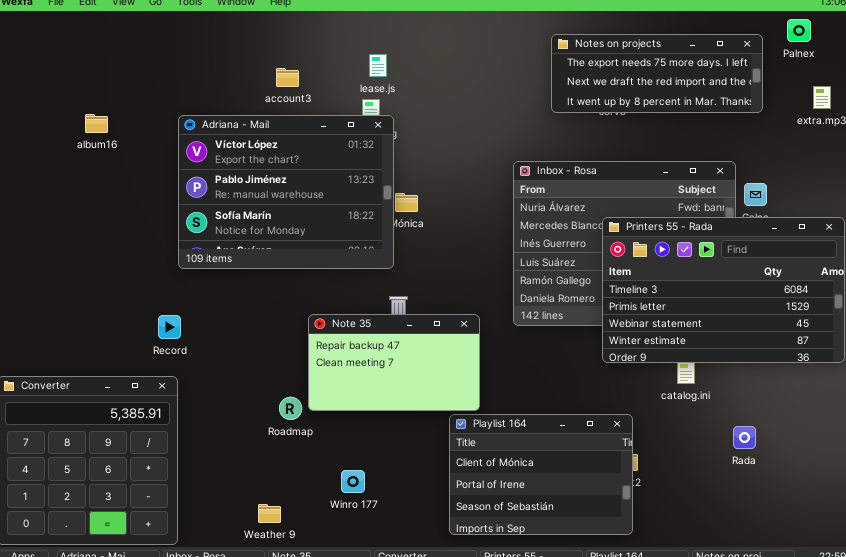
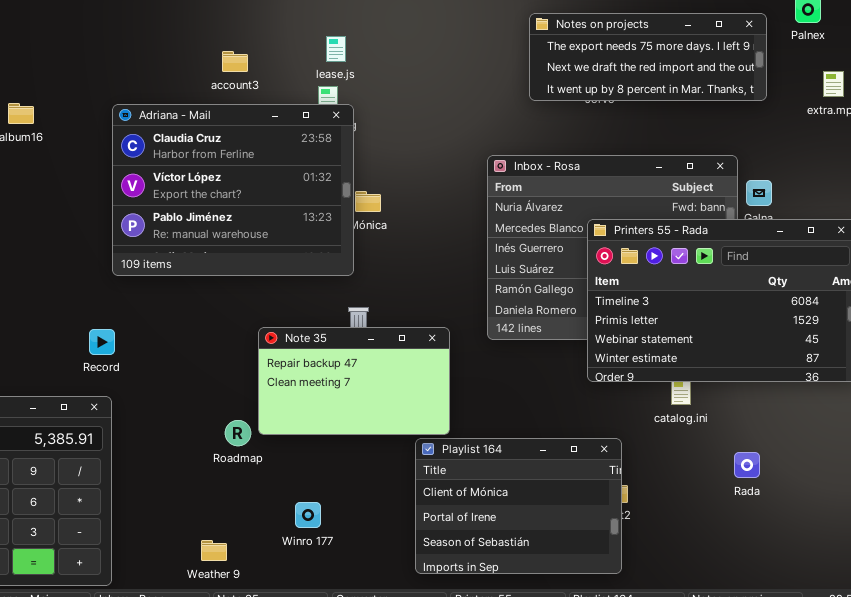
Adriana - Mail: [178,115,394,269] -> [112,104,354,276], scrolled up 1 row

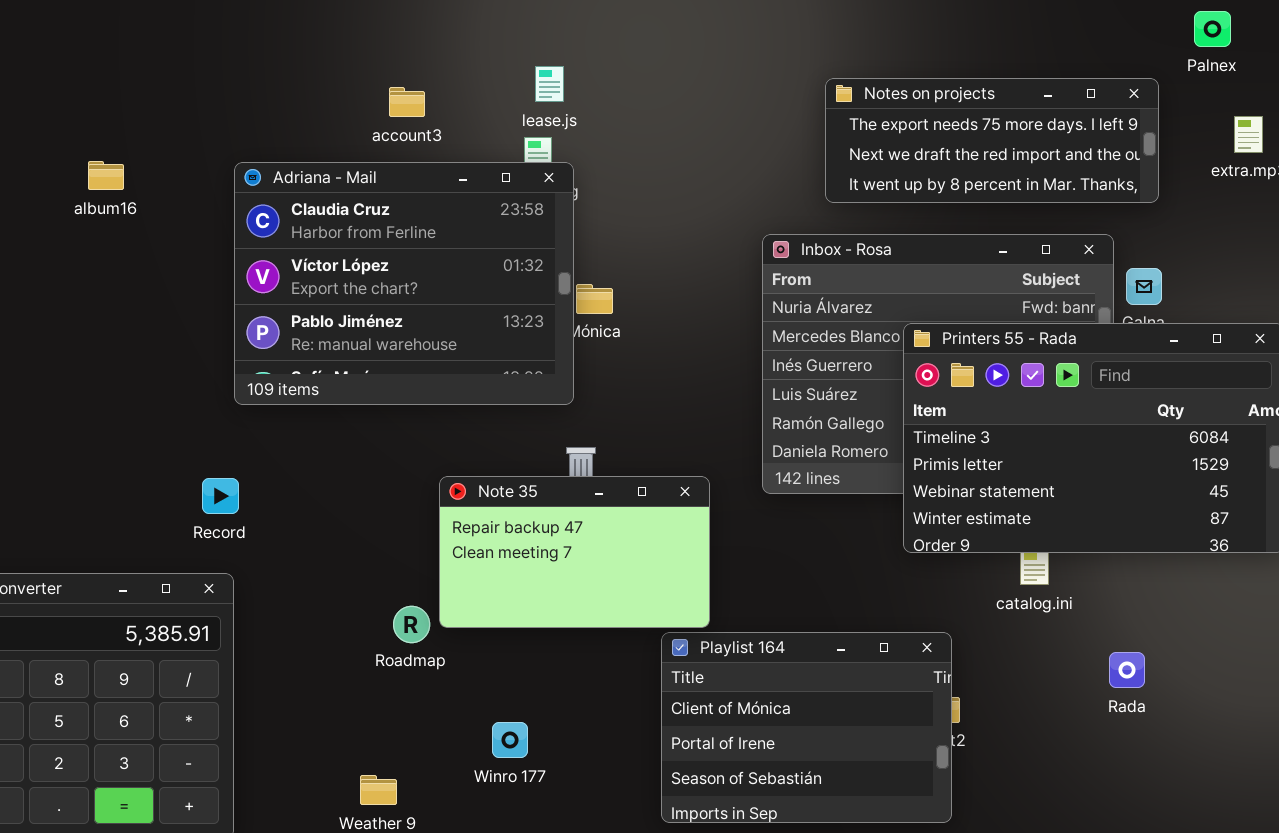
Notes on projects: [529,13,767,101] -> [825,78,1159,203], moved

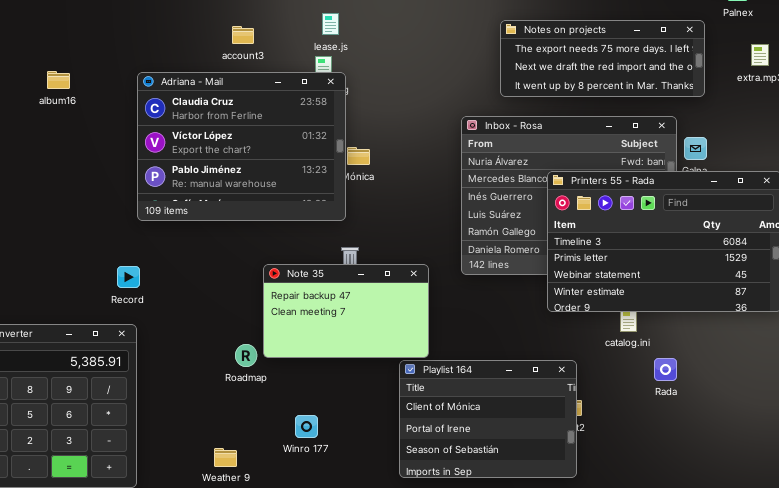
Rada: [1109,652,1145,688] -> [654,358,677,381], moved

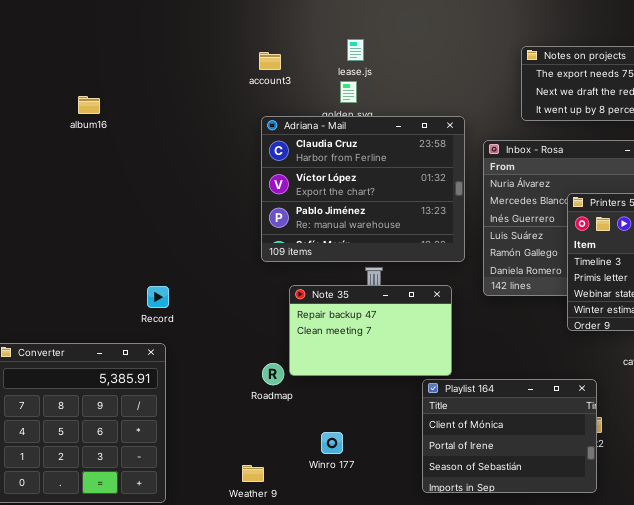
Adriana - Mail: [137,72,346,221] -> [261,116,465,262], moved

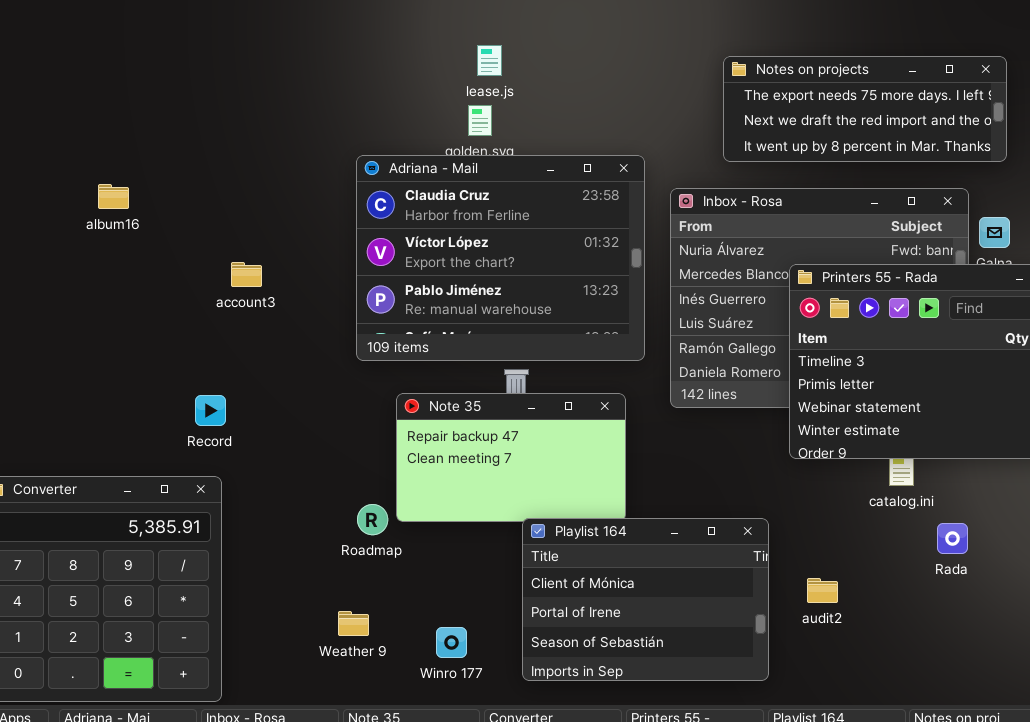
account3: [259,52,281,70] -> [231,262,262,287], moved
album16: [78,96,100,114] -> [98,184,129,209], moved
Playlist 164: [422,379,597,493] -> [522,518,769,681], moved
Winro 177: [321,432,343,454] -> [436,627,467,658], moved
Weather 9: [242,465,264,482] -> [338,611,369,636], moved

